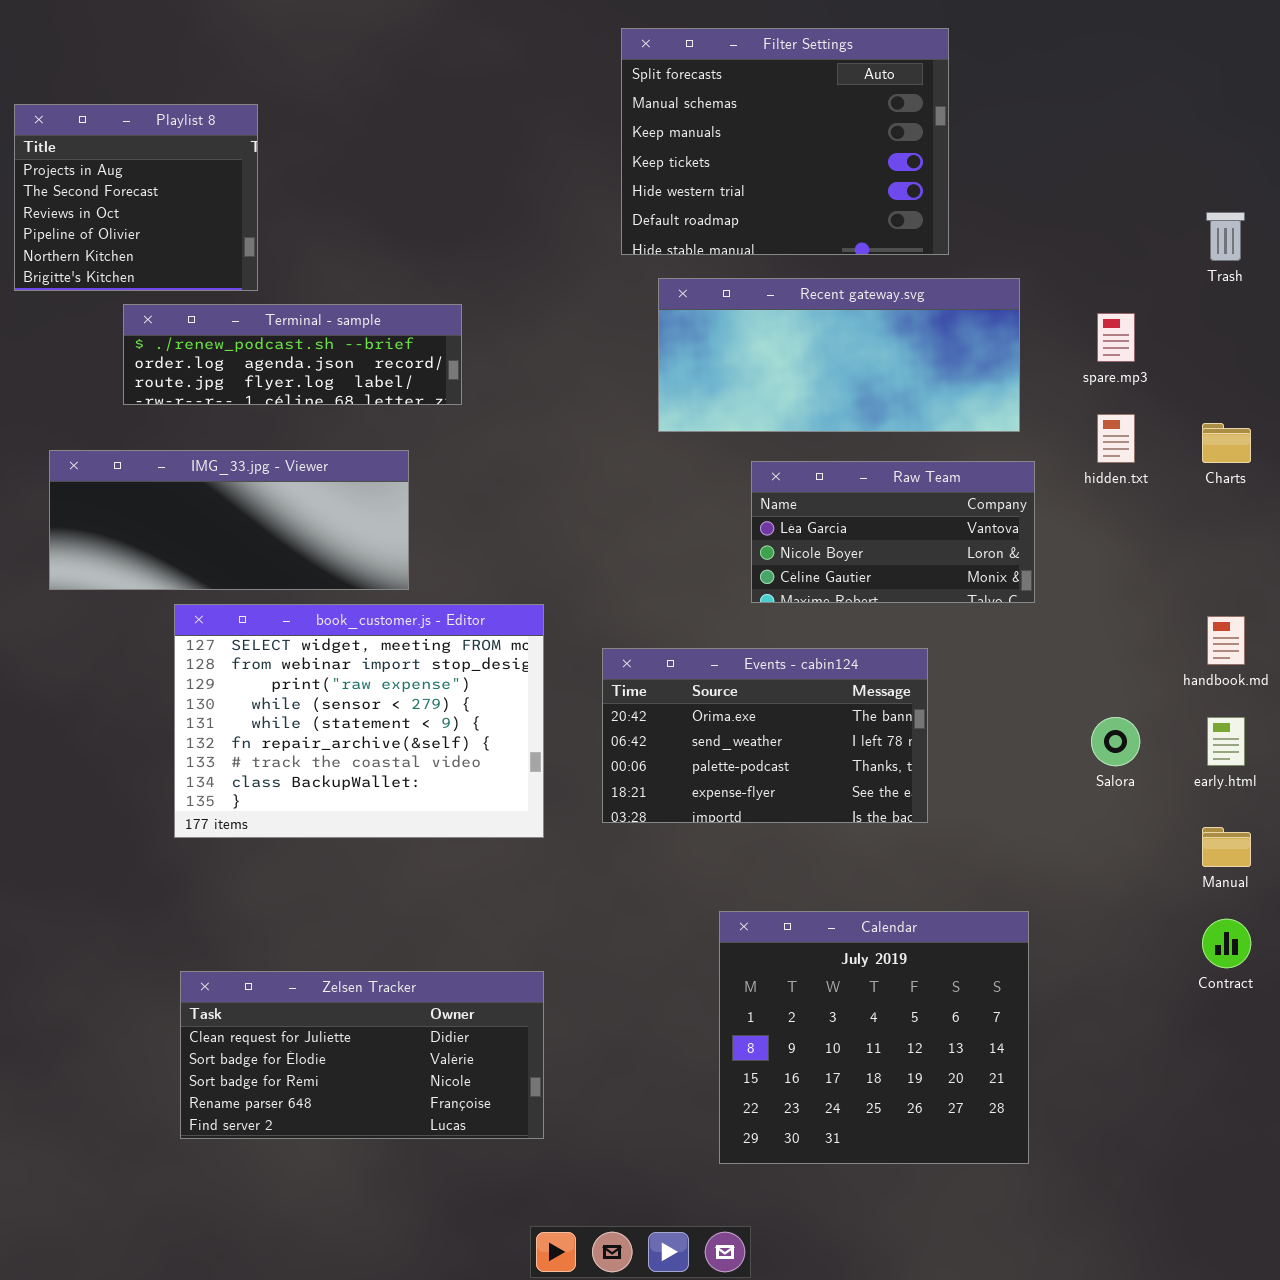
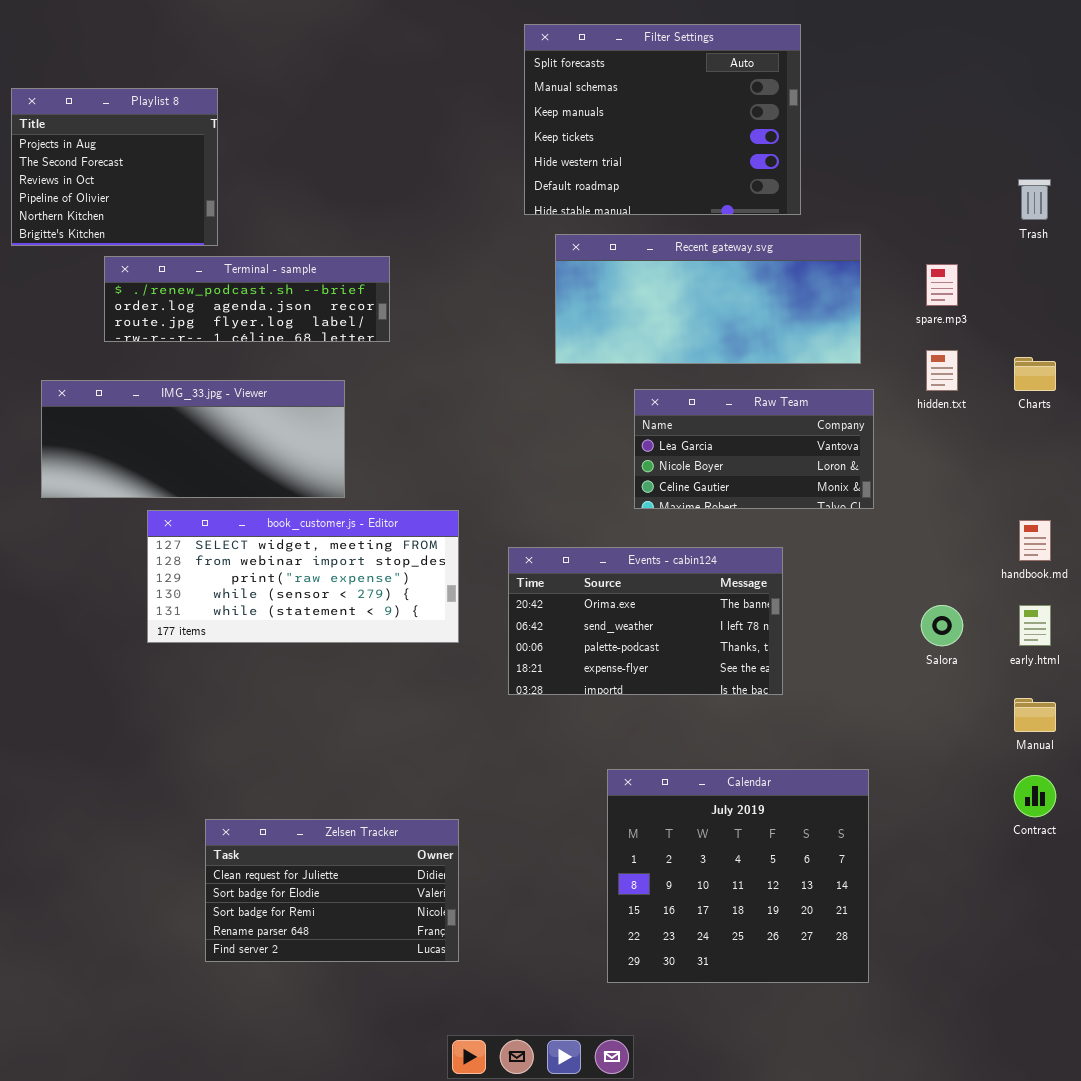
book_customer.js - Editor: [174,604,544,838] -> [147,510,459,643], resized
Zelsen Tracker: [180,971,544,1139] -> [205,819,459,962], resized

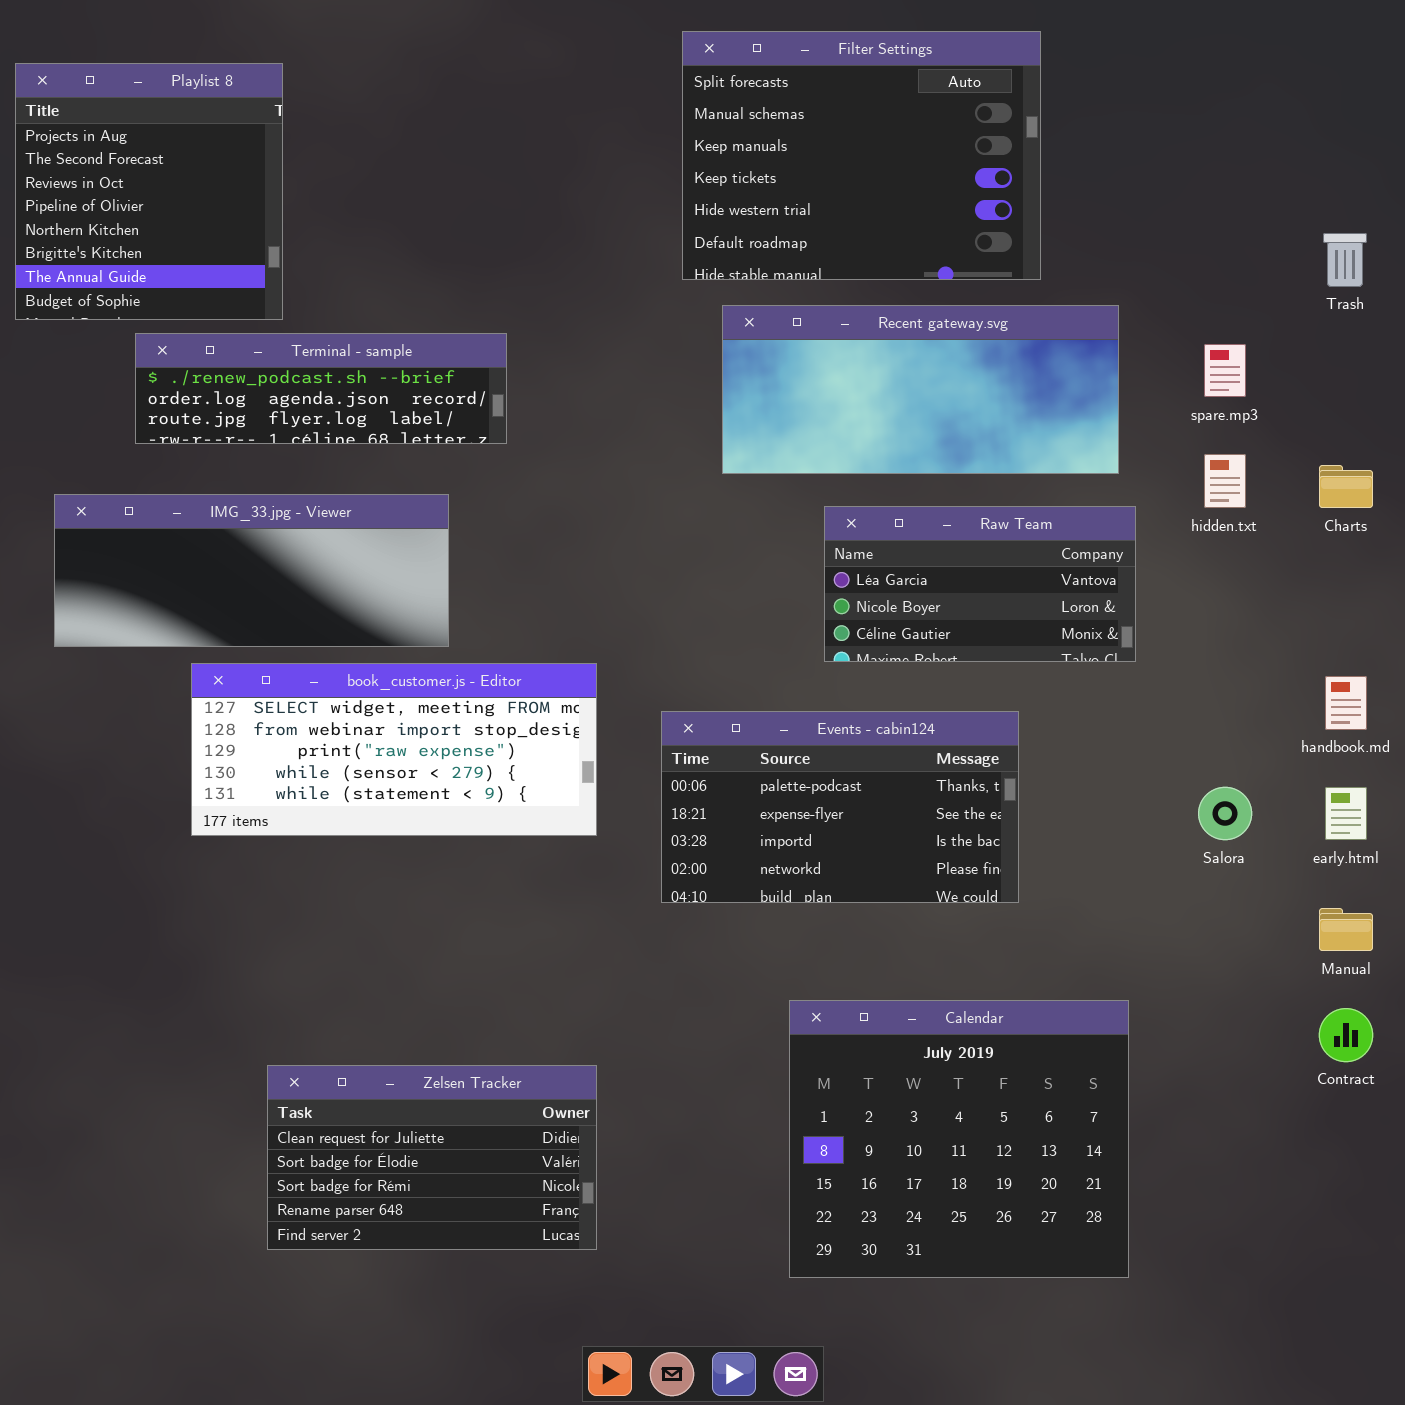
Playlist 8: [11,88,218,246] -> [15,63,283,320], resized
Events - cabin124: [508,547,783,695] -> [661,711,1019,903], scrolled down 2 rows

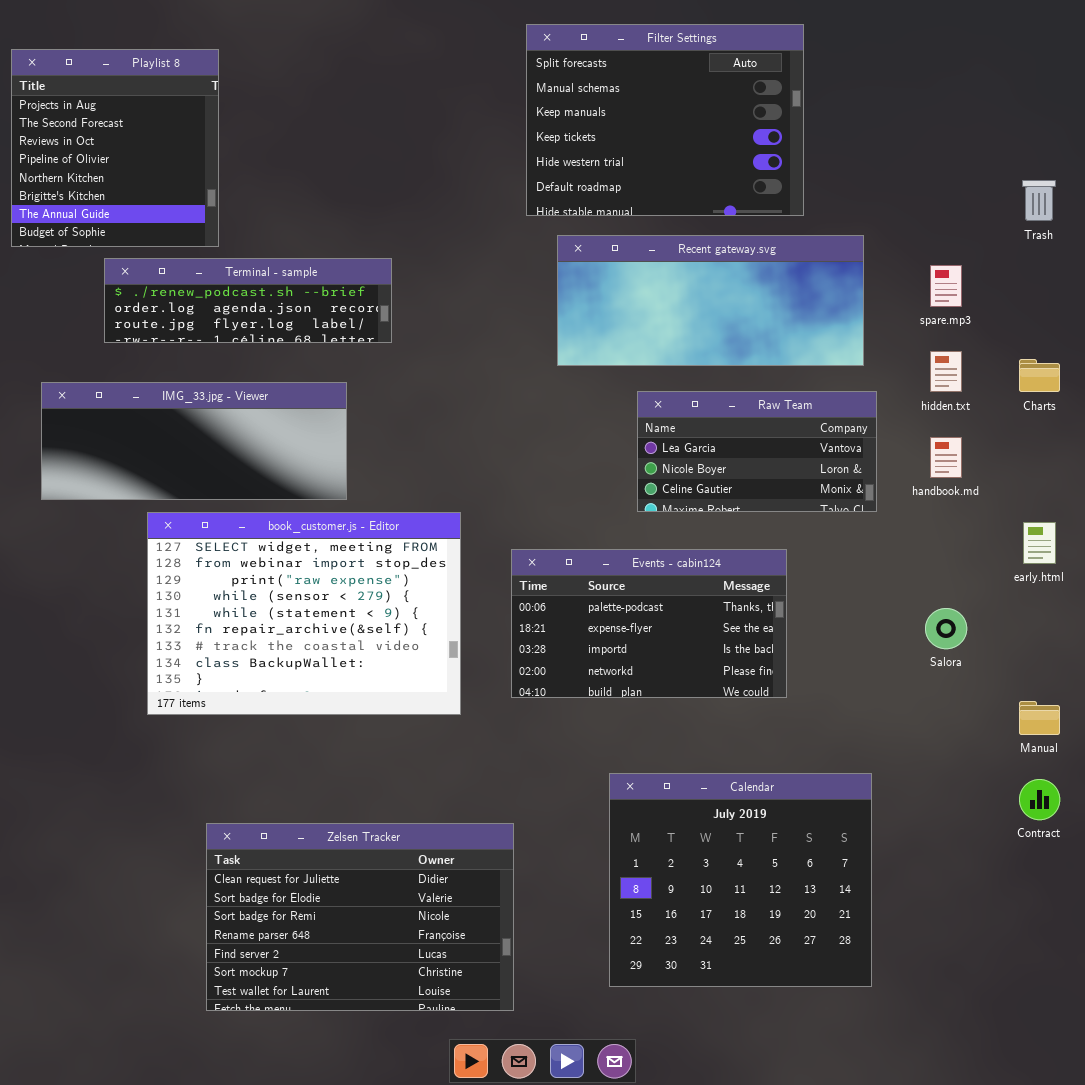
book_customer.js - Editor: [191,663,597,836] -> [147,512,461,715], resized
handbook.md: [1325,676,1367,730] -> [930,437,962,478], moved
early.html: [1325,787,1367,840] -> [1023,522,1056,564], moved
Zelsen Tracker: [267,1065,597,1250] -> [206,823,514,1011], resized

